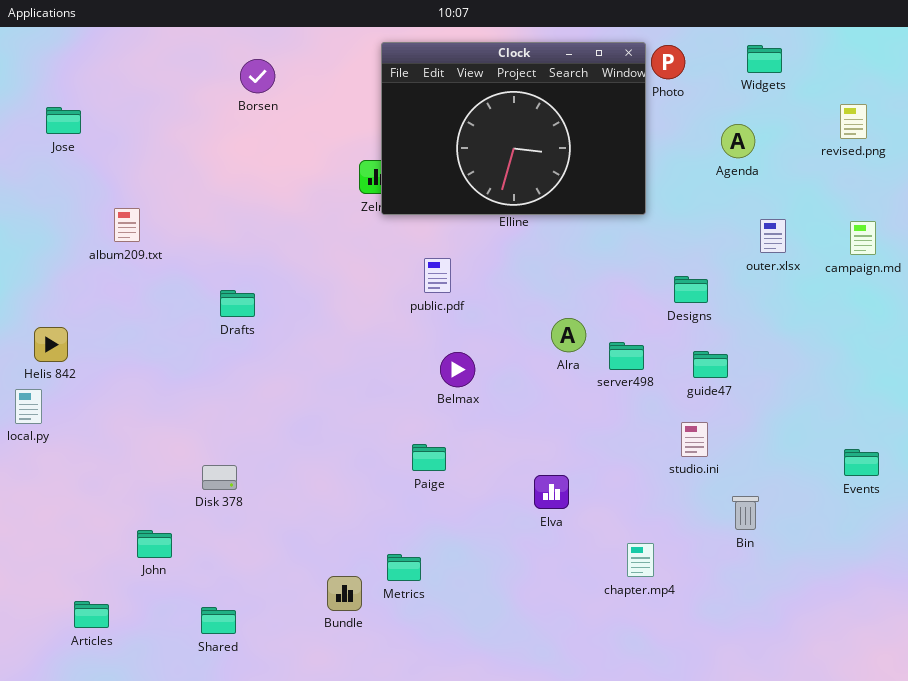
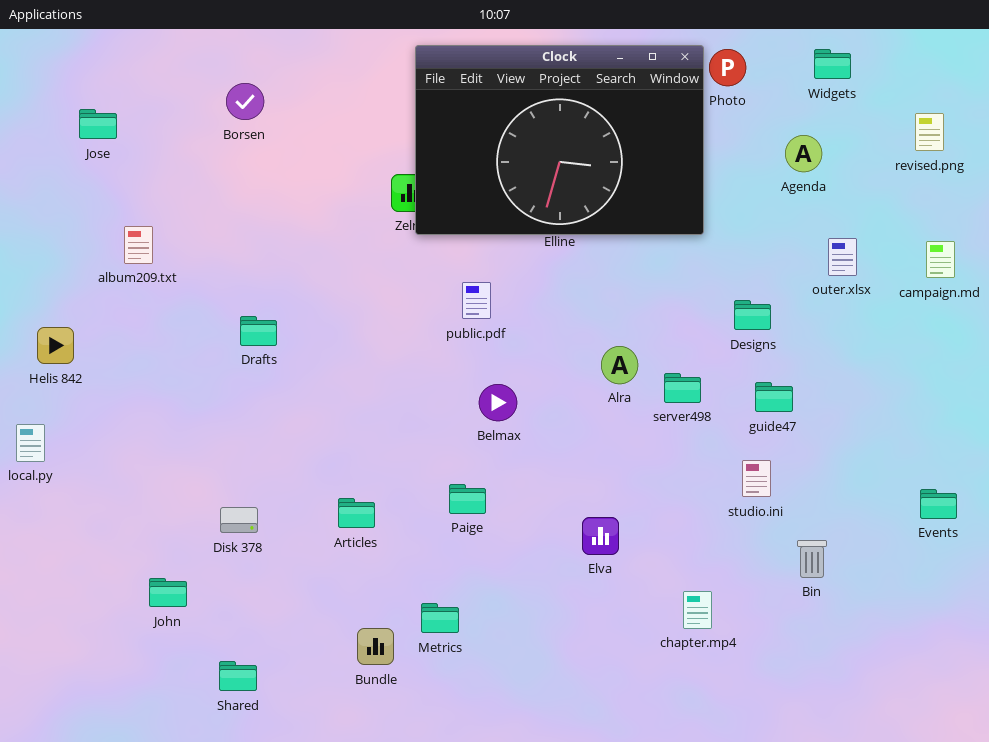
Borsen: [240,59,275,93] -> [226,83,264,120], moved
Jose: [46,107,81,134] -> [79,109,117,139], moved
Helis 842: [34,327,68,362] -> [37,327,74,364], moved
Articles: [74,601,109,628] -> [338,498,375,528], moved

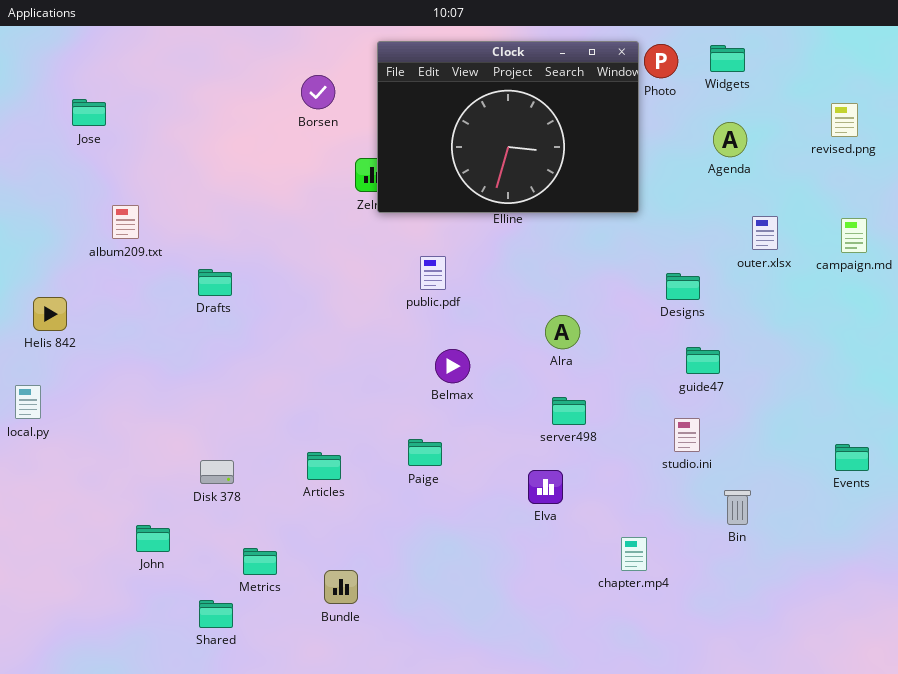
Widgets: [814,49,851,79] -> [710,45,745,72], moved
Borsen: [226,83,264,120] -> [301,75,335,109], moved
Drafts: [240,316,277,346] -> [198,269,232,296], moved
server498: [664,373,701,403] -> [552,397,586,425], moved
Metrics: [421,603,459,633] -> [243,548,277,575], moved

